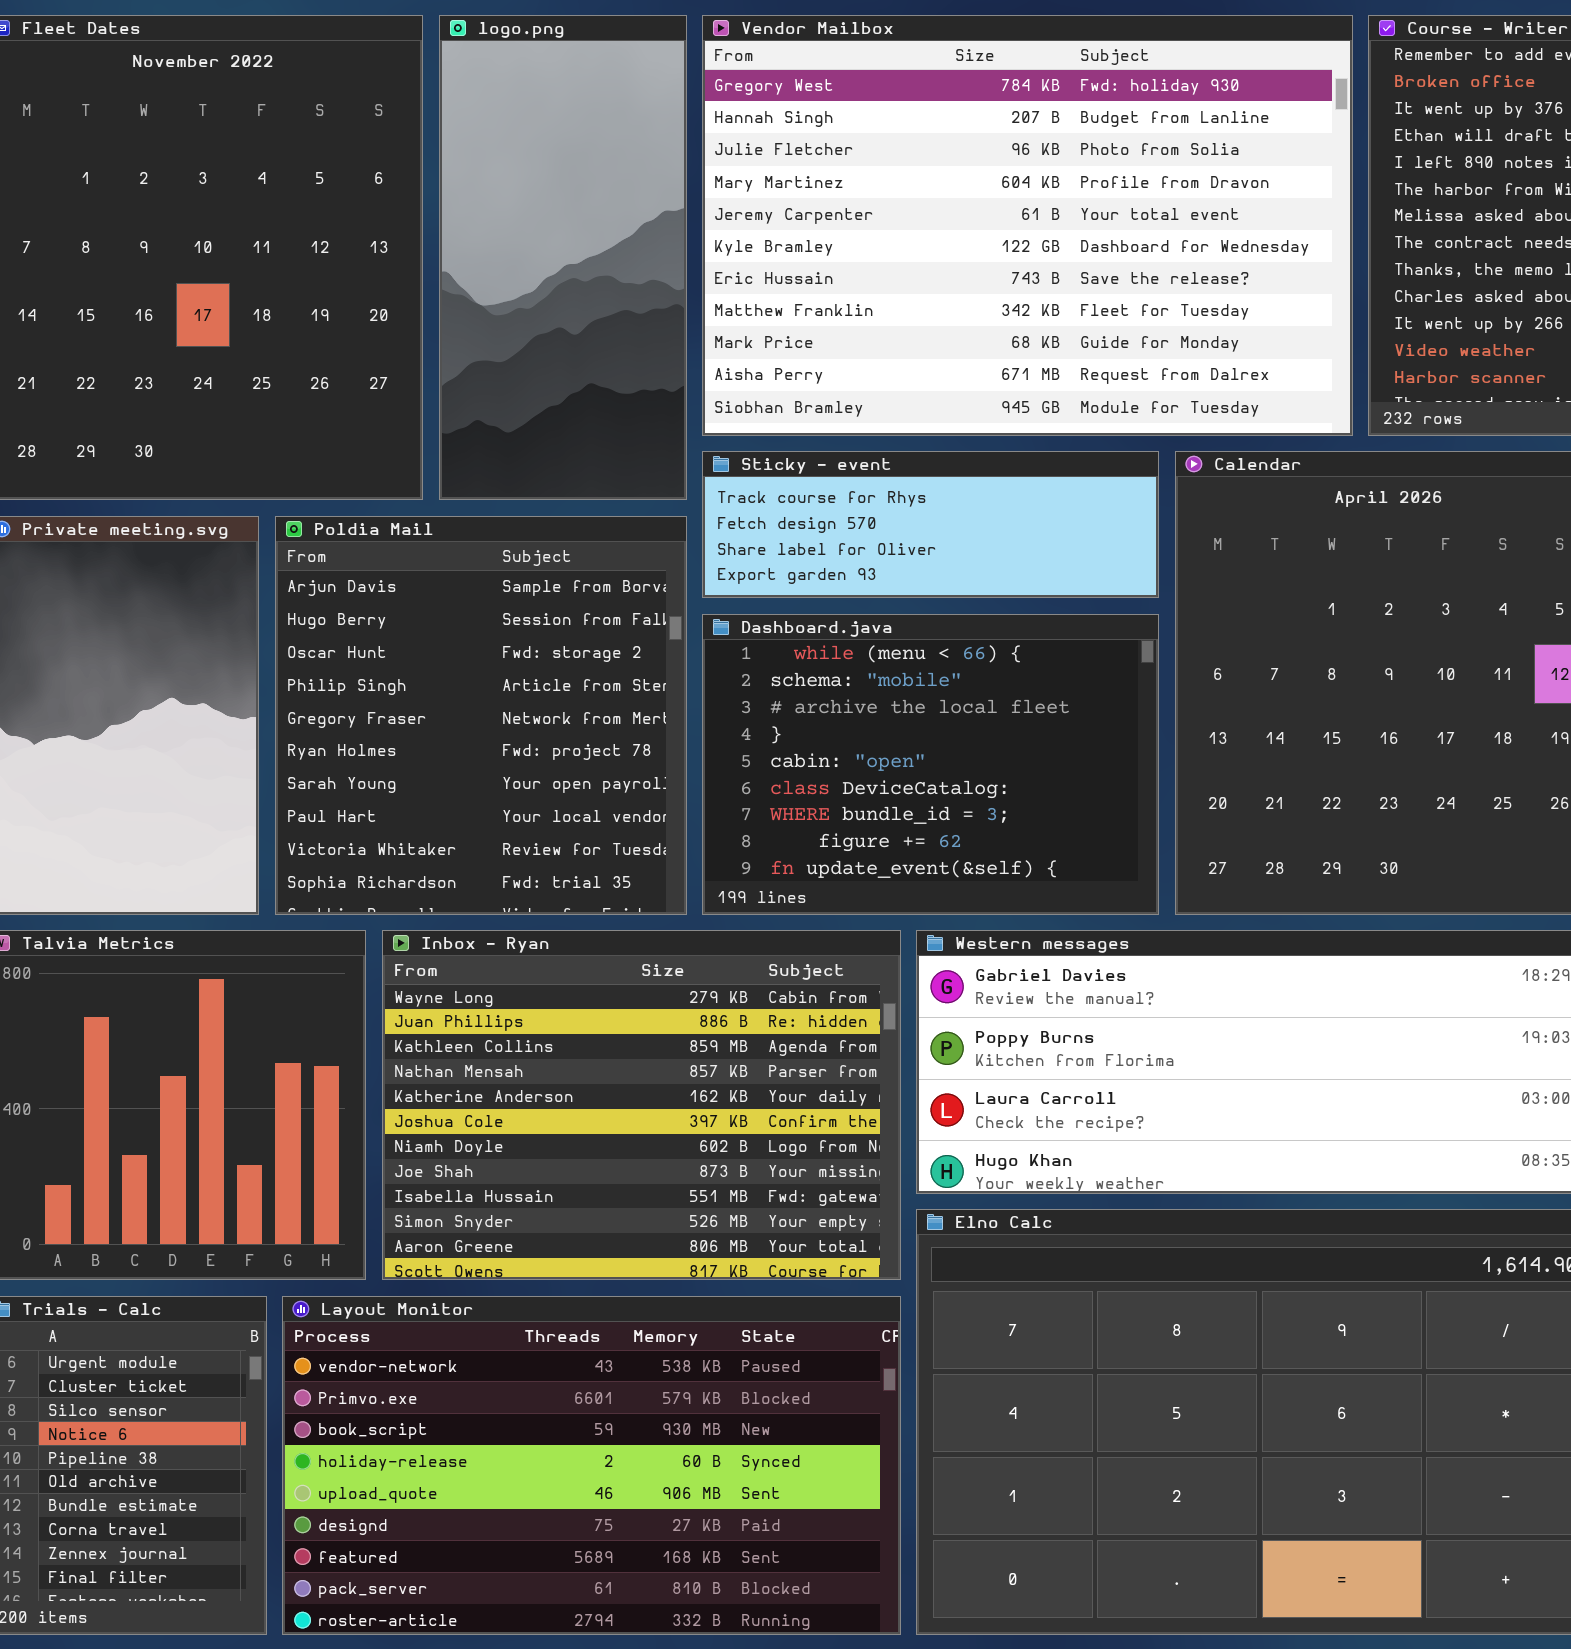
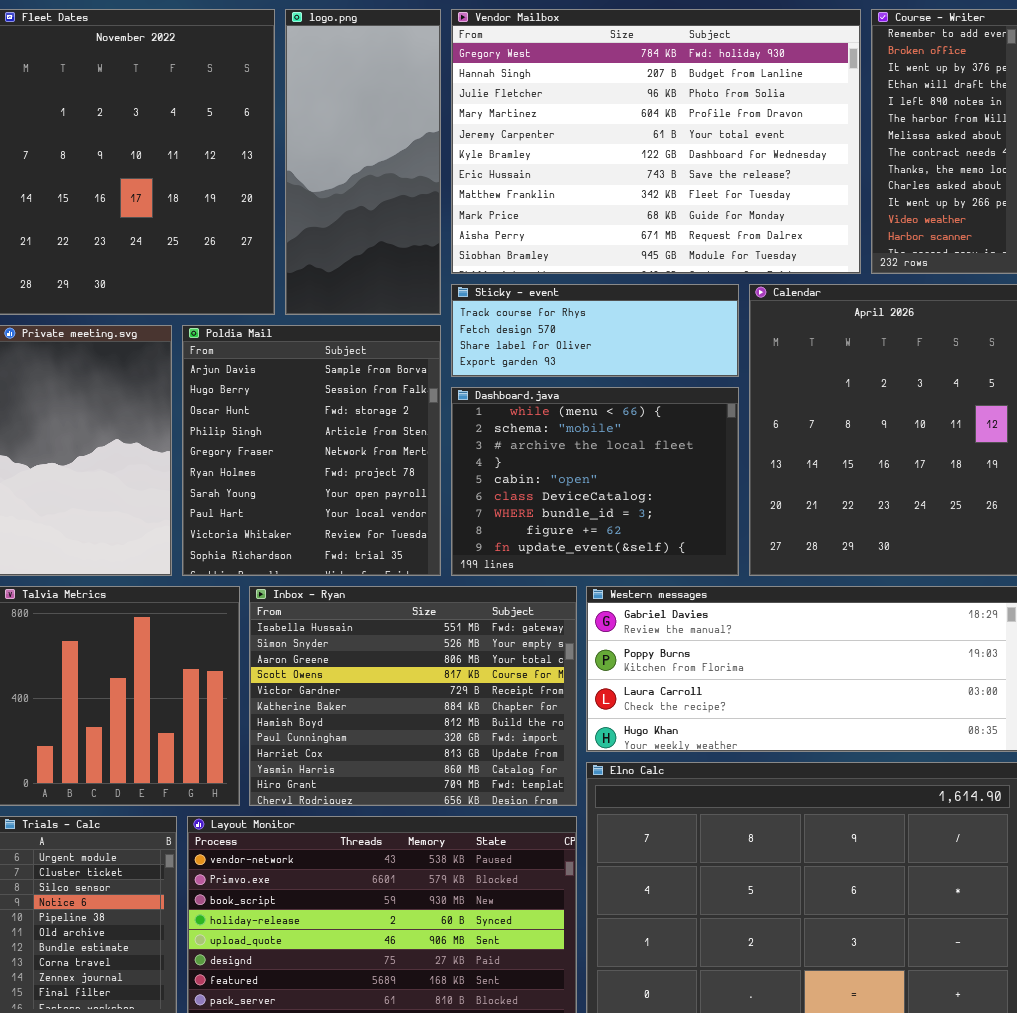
Inbox - Ryan: [382,930,901,1280] -> [249,586,577,806], scrolled down 8 rows

